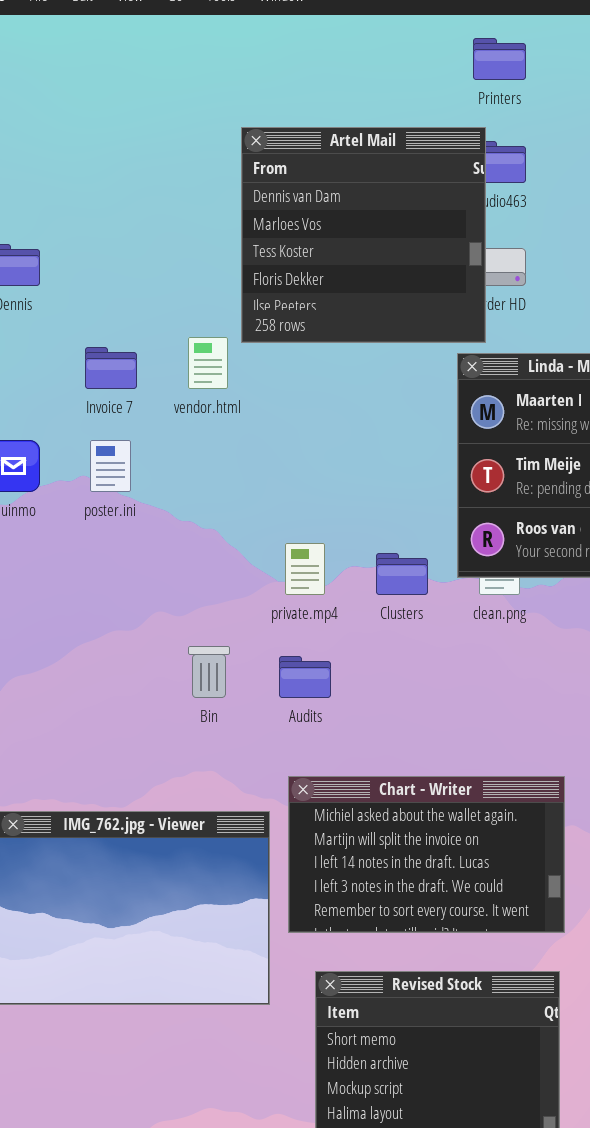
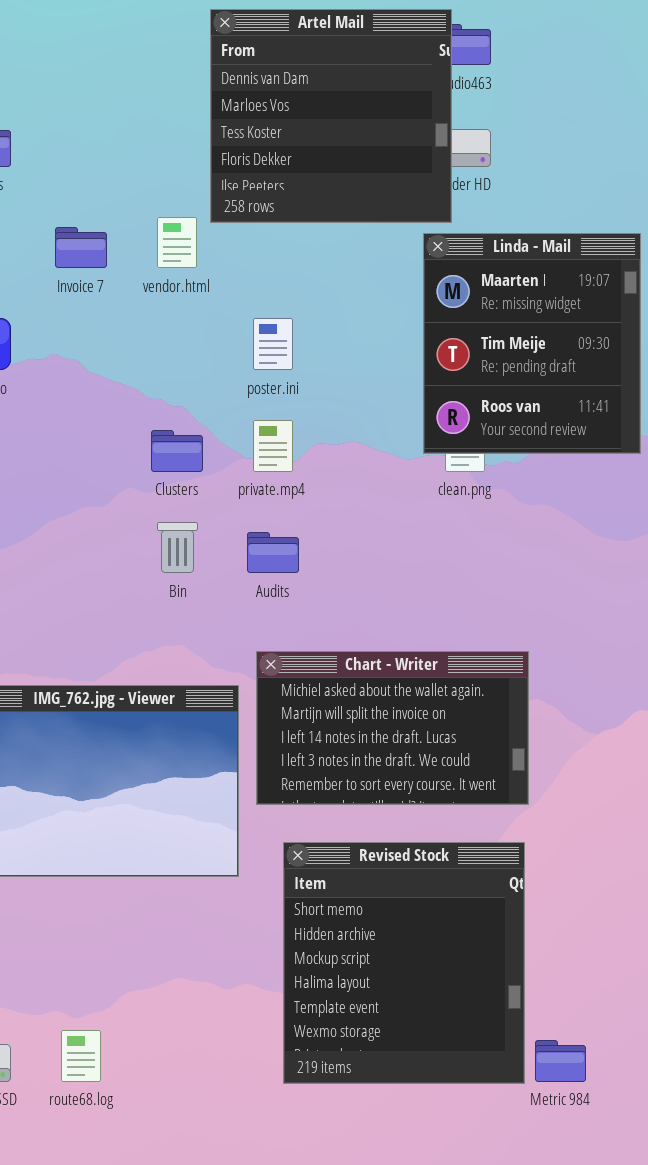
poster.ini: [90,440,131,492] -> [253,318,293,370], moved
Clusters: [376,553,428,595] -> [151,430,203,472], moved

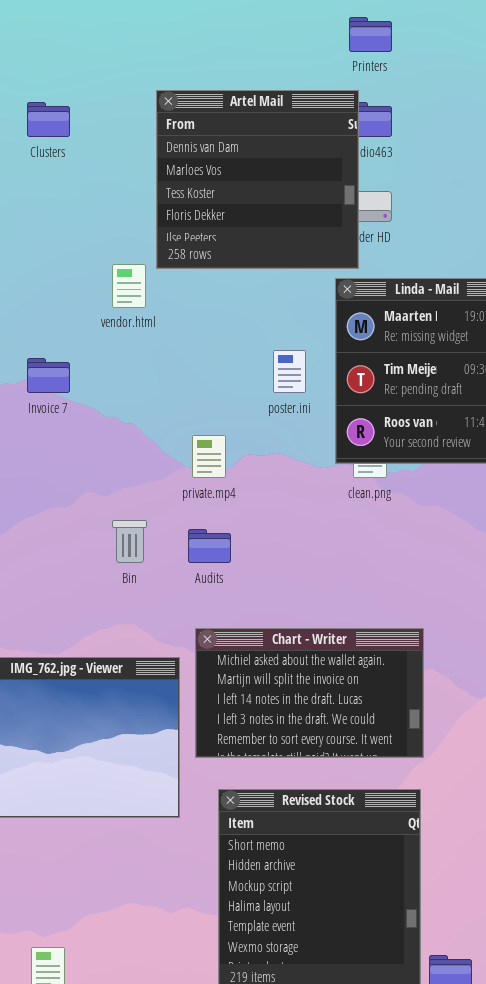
Invoice 7: [55,227,107,268] -> [27,358,70,393], moved
poster.ini: [253,318,293,370] -> [273,350,306,393], moved
Clusters: [151,430,203,472] -> [27,102,70,137], moved

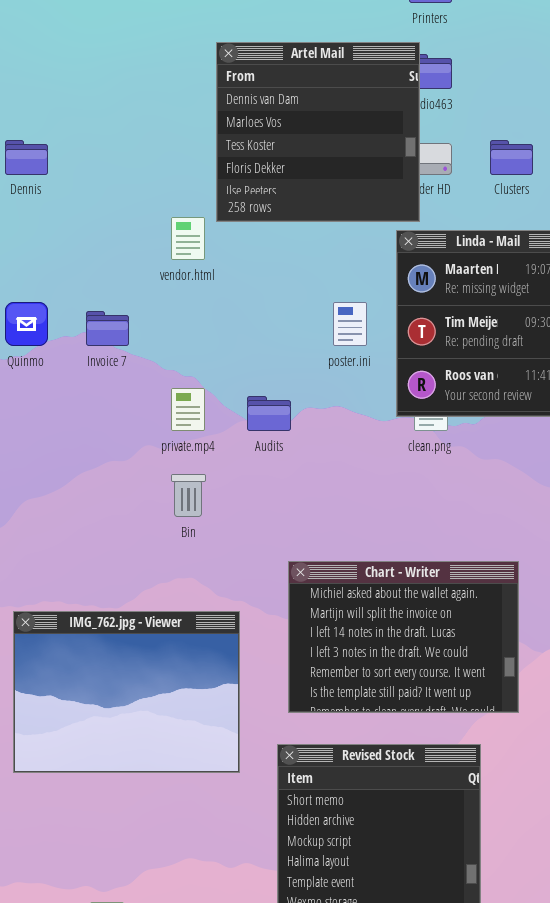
Clusters: [27,102,70,137] -> [490,140,533,175], moved
private.mp4: [192,435,226,478] -> [171,388,205,431], moved
Audits: [188,529,231,563] -> [247,396,291,431], moved
Chart - Writer: [195,628,424,758] -> [288,561,519,713], moved, resized

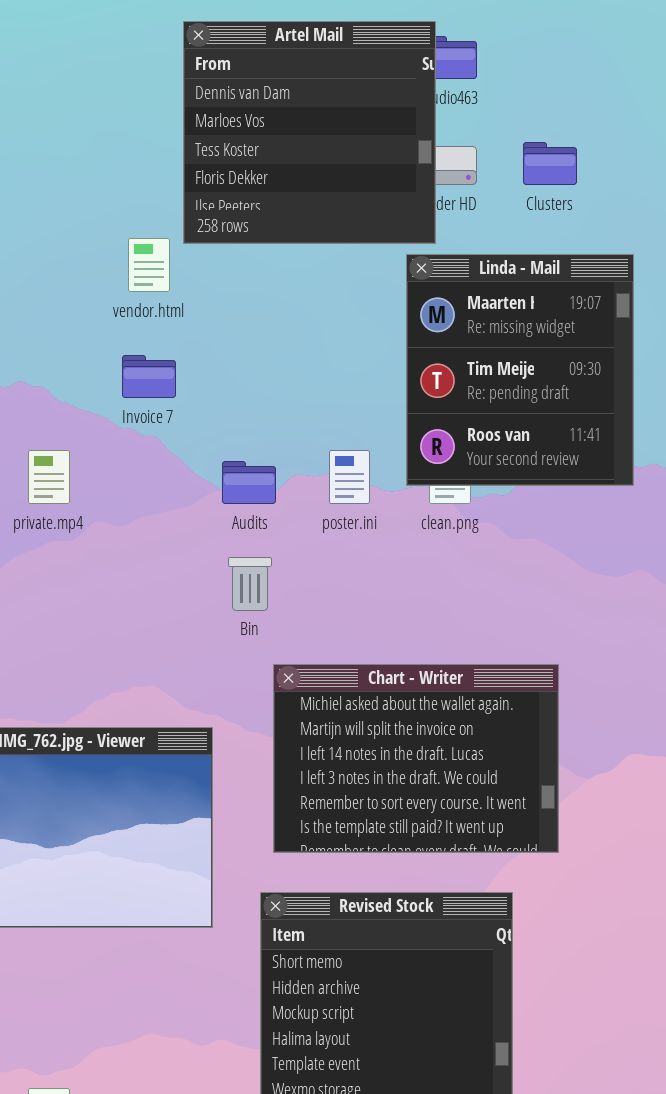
poster.ini: [333,302,367,346] -> [329,450,370,504], moved
Invoice 7: [86,311,129,346] -> [122,355,176,398], moved
private.mp4: [171,388,205,431] -> [28,450,70,504], moved
Bin: [171,474,206,517] -> [228,557,272,611], moved

